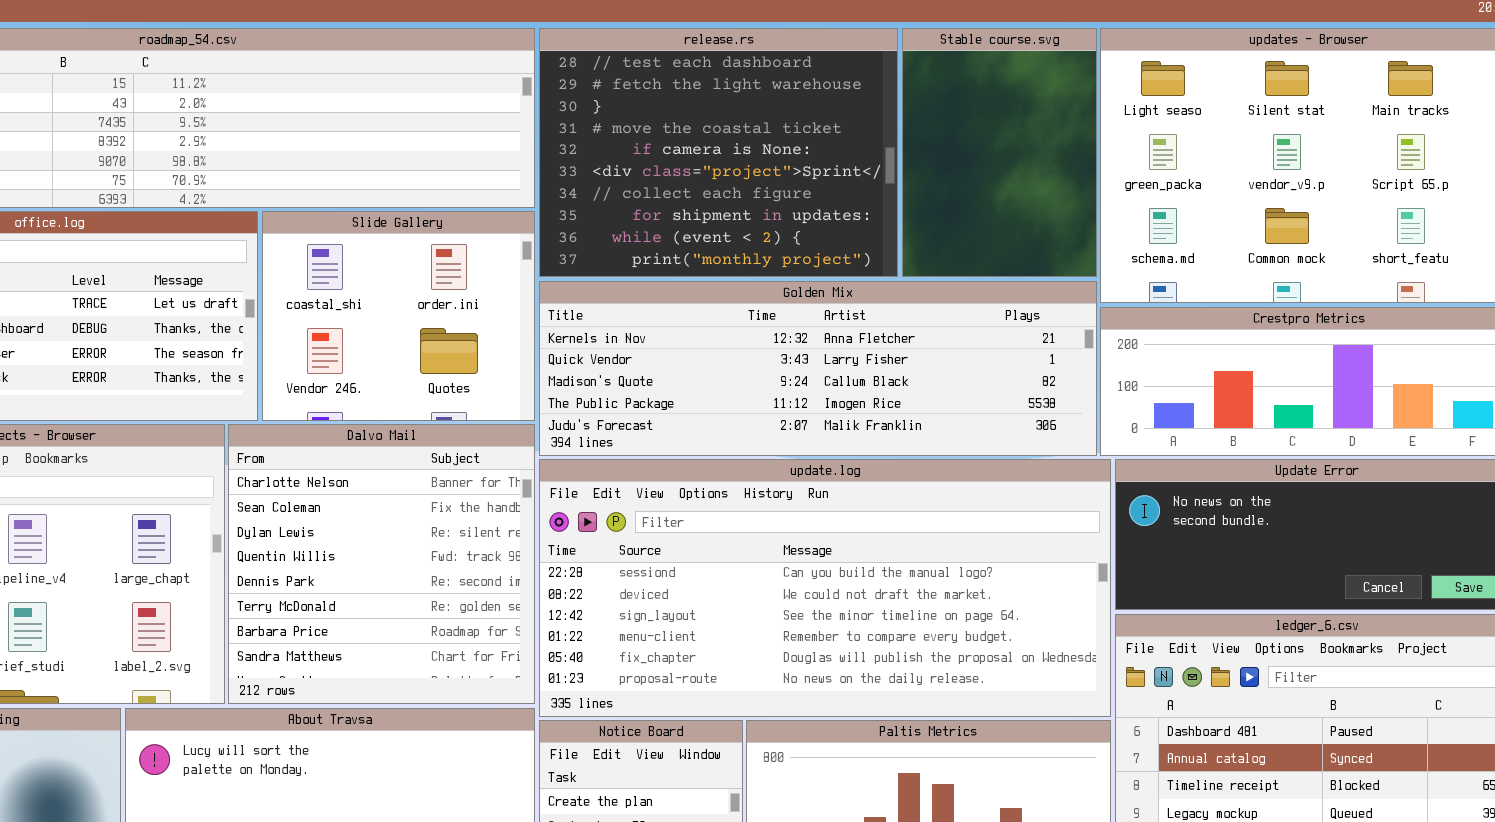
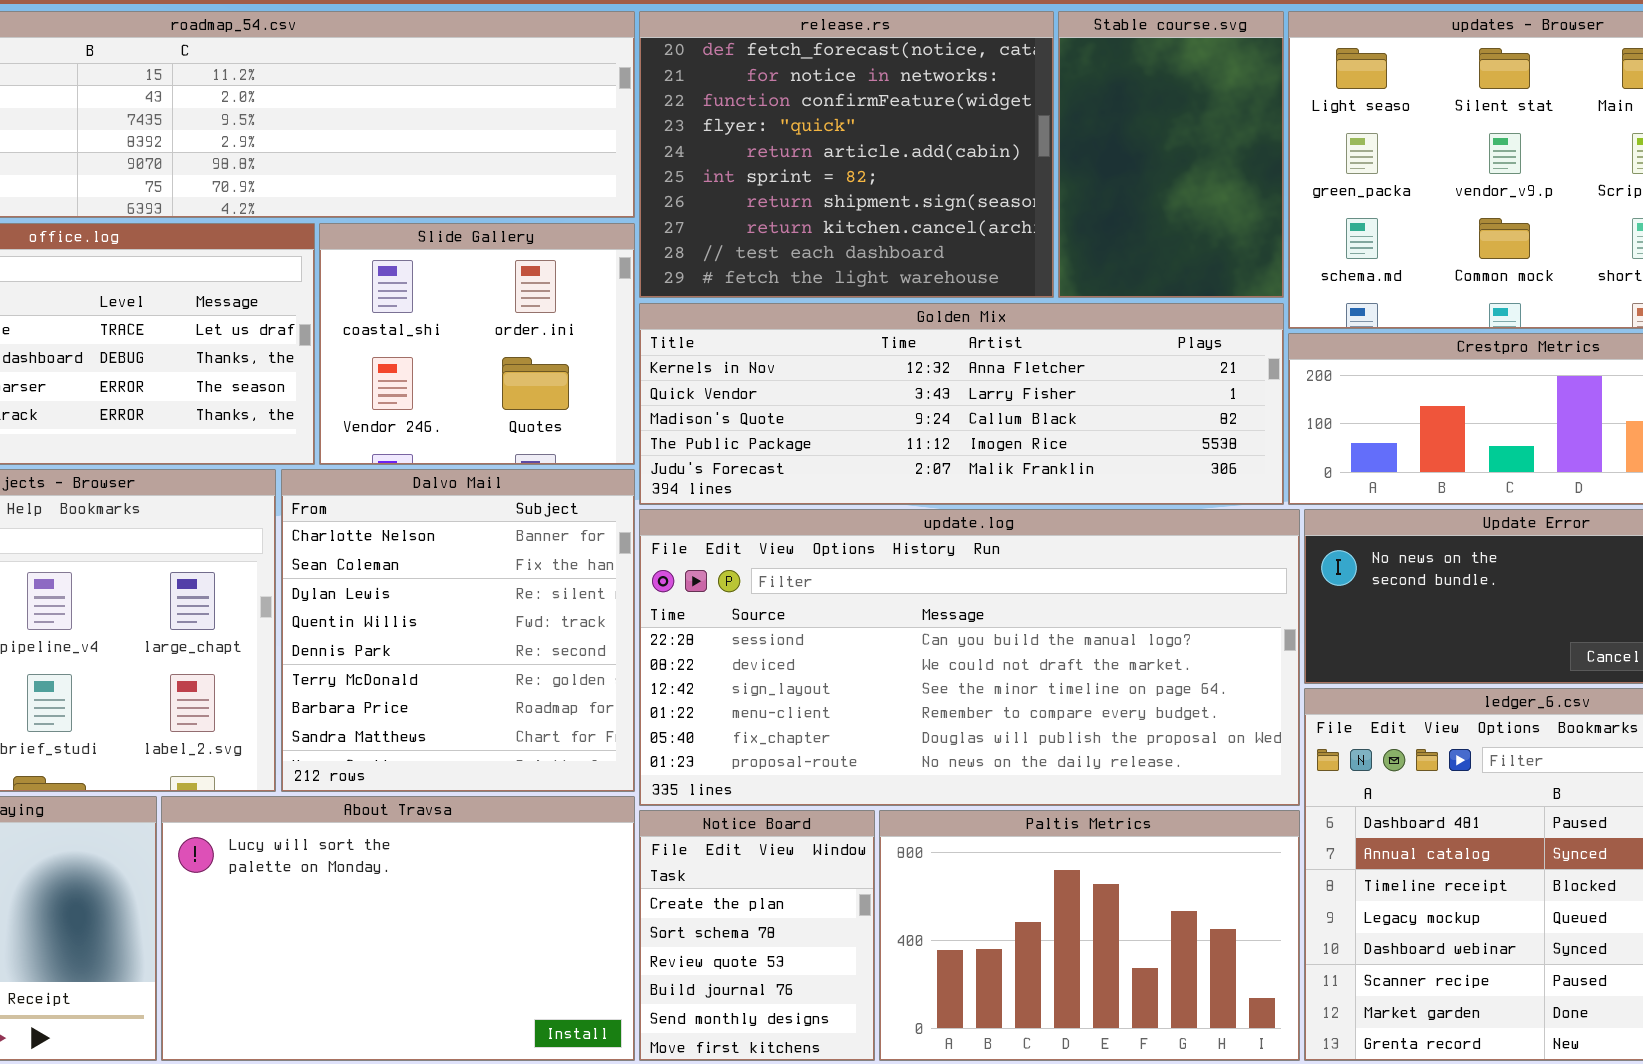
release.rs: [539,28,898,277] -> [639,11,1054,298], scrolled up 8 rows

